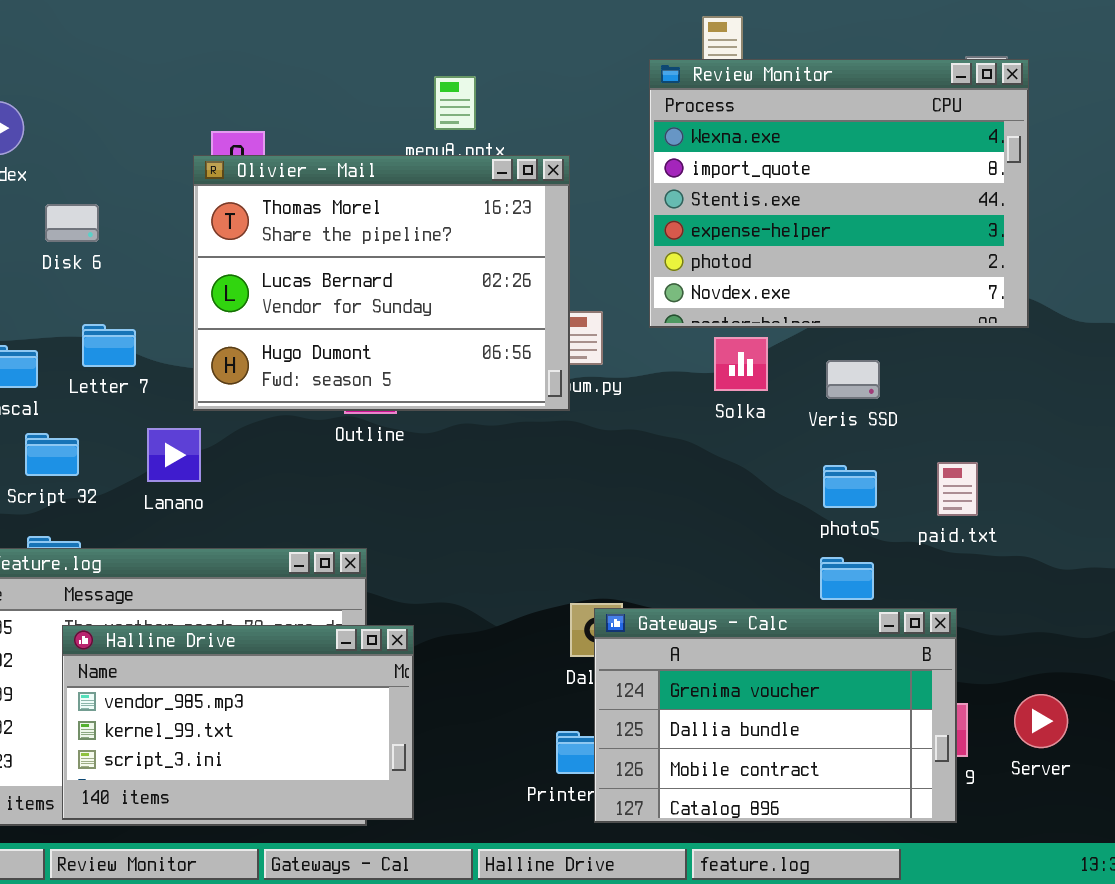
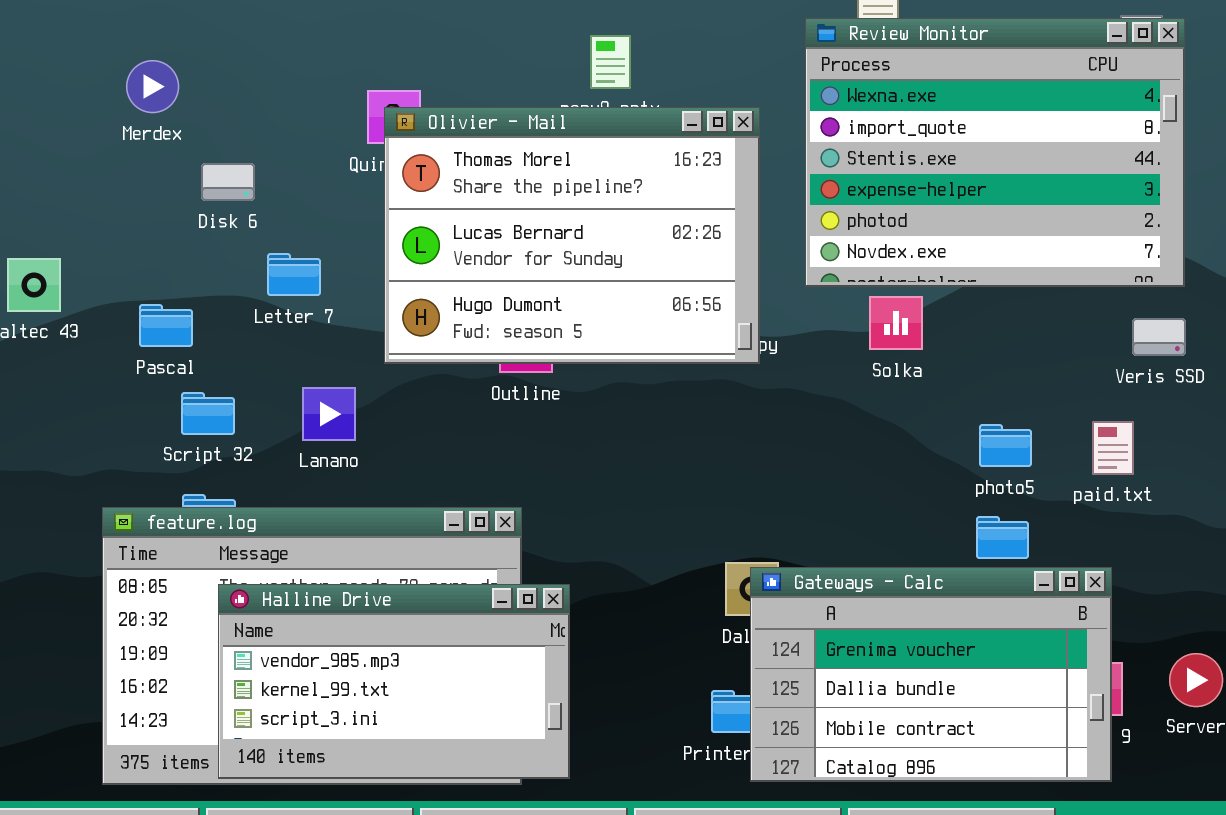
Olivier - Mail: [193,155,570,411] -> [384,107,760,364], moved
Letter 7: [82,324,136,367] -> [267,253,321,296], moved
Veris SSD: [826,360,880,399] -> [1132,318,1186,356], moved

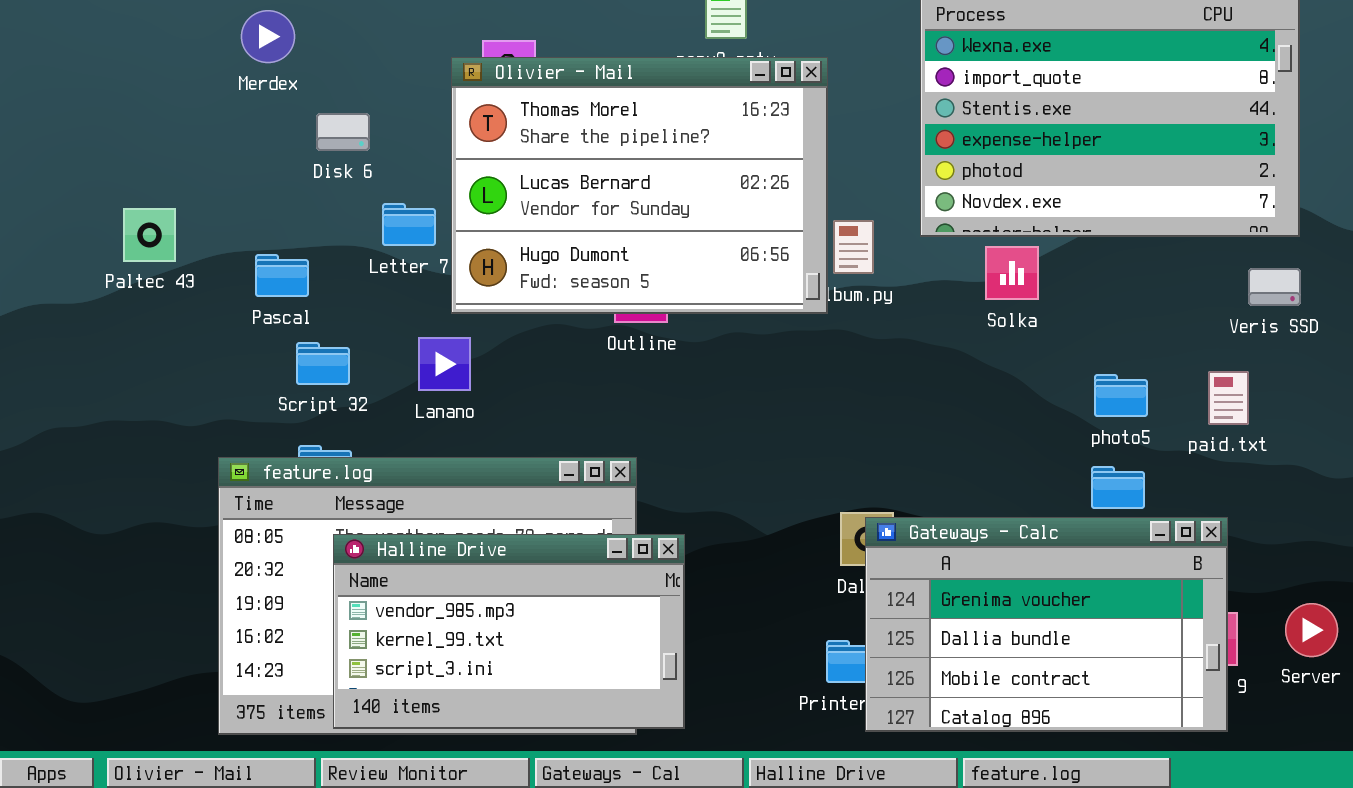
Olivier - Mail: [384,107,760,364] -> [451,57,828,314], moved

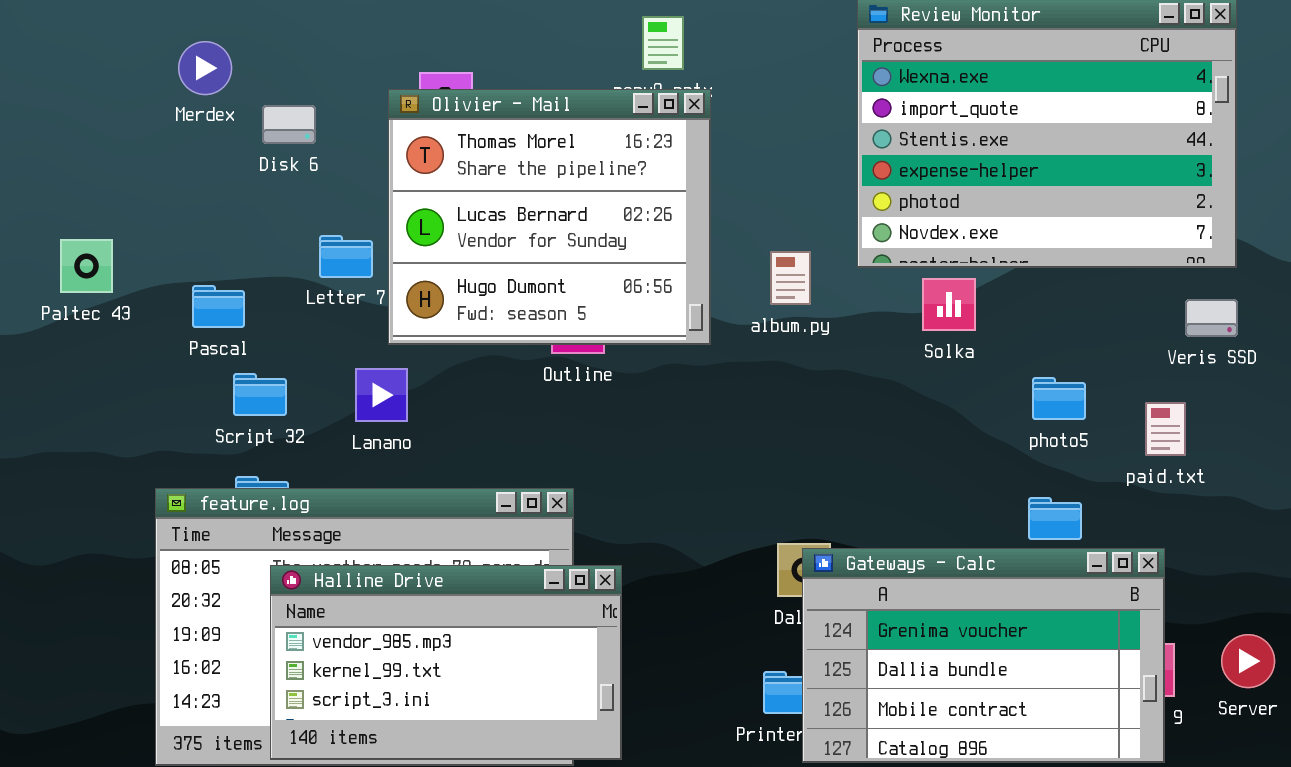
Olivier - Mail: [451,57,828,314] -> [388,89,711,345], resized
Disk 6: [316,113,370,151] -> [262,105,316,144], moved
photo5: [1094,374,1148,417] -> [1032,377,1086,420], moved

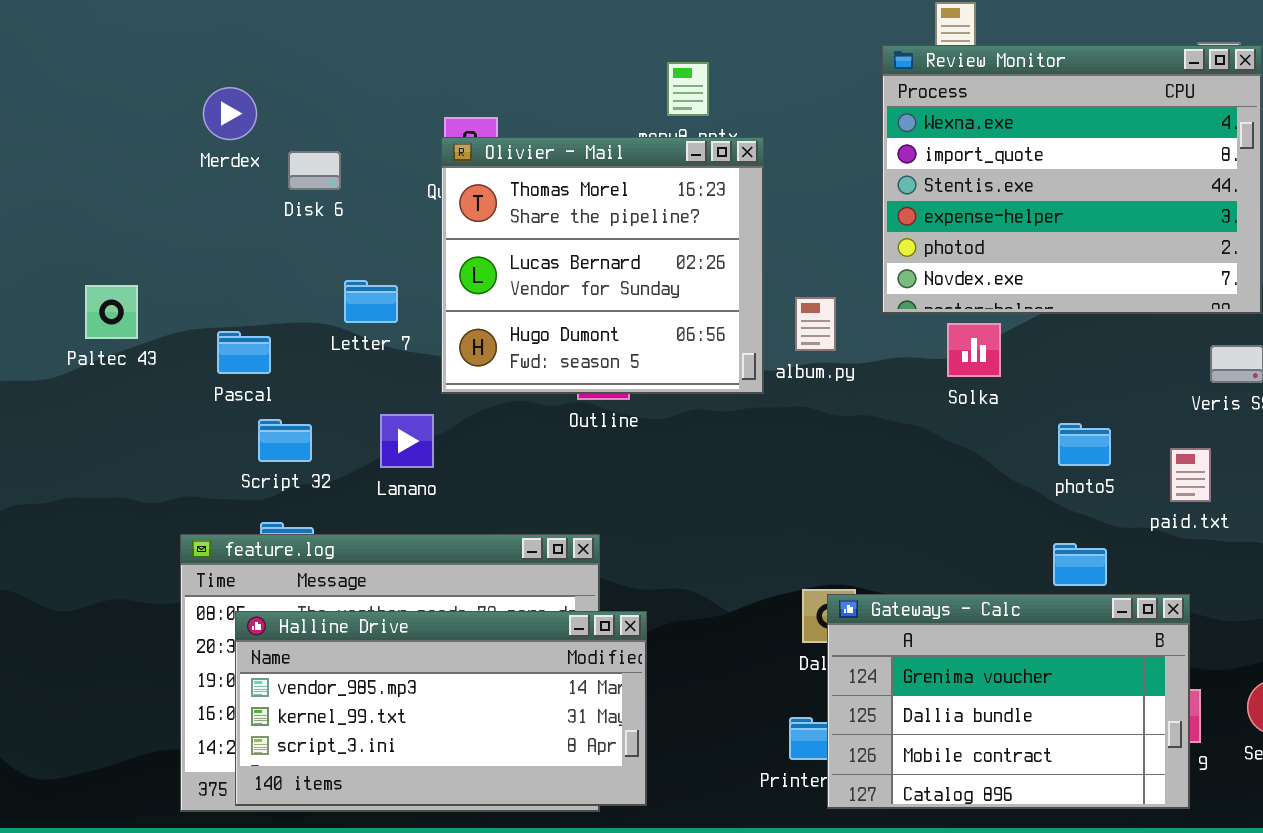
Olivier - Mail: [388,89,711,345] -> [441,137,764,394], moved
Halline Drive: [270,565,622,760] -> [235,611,647,806], resized

